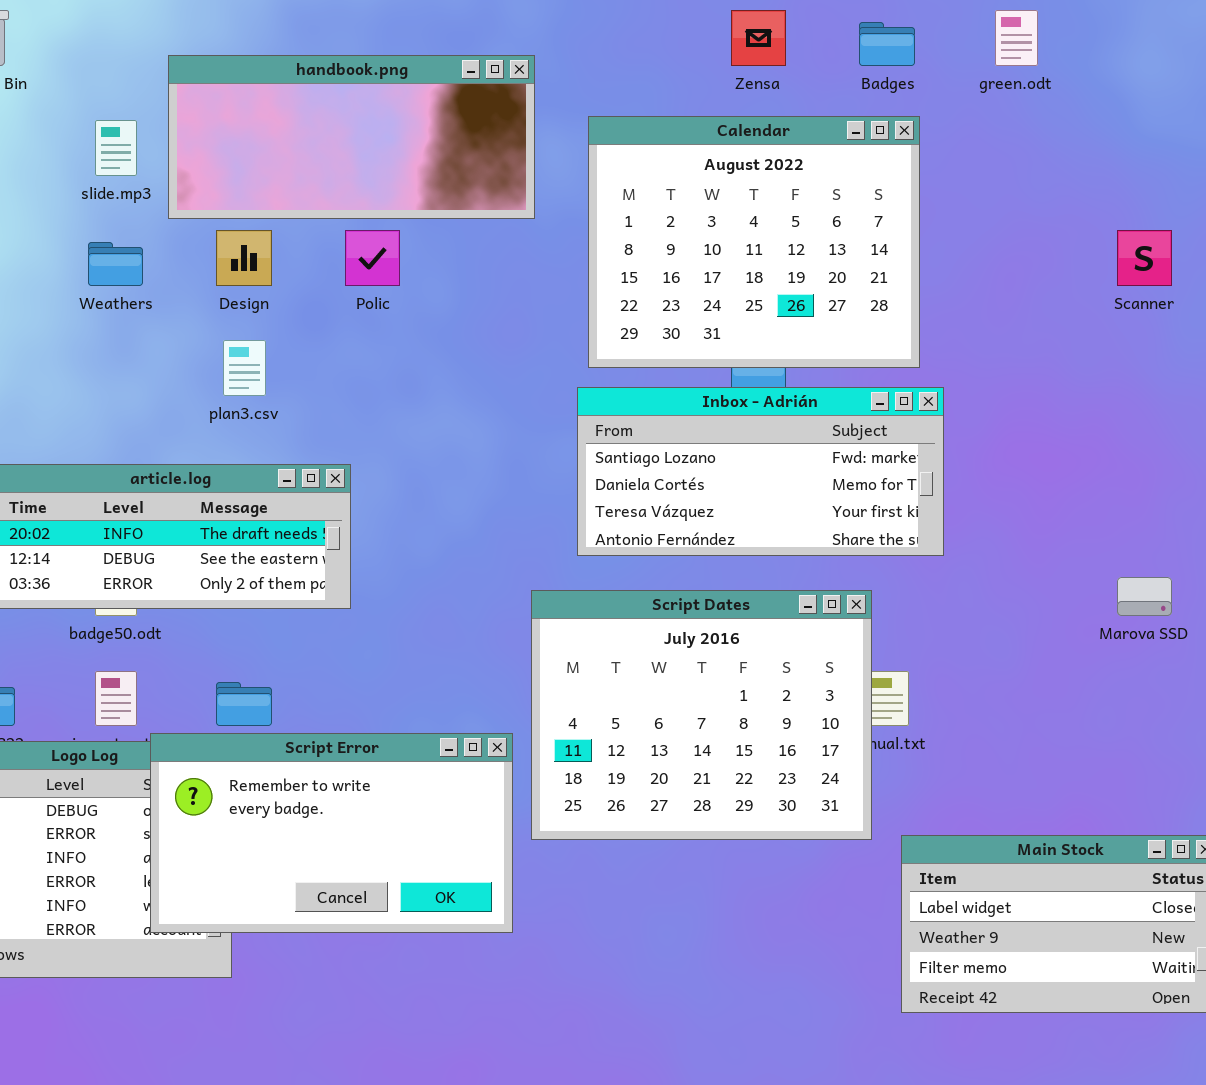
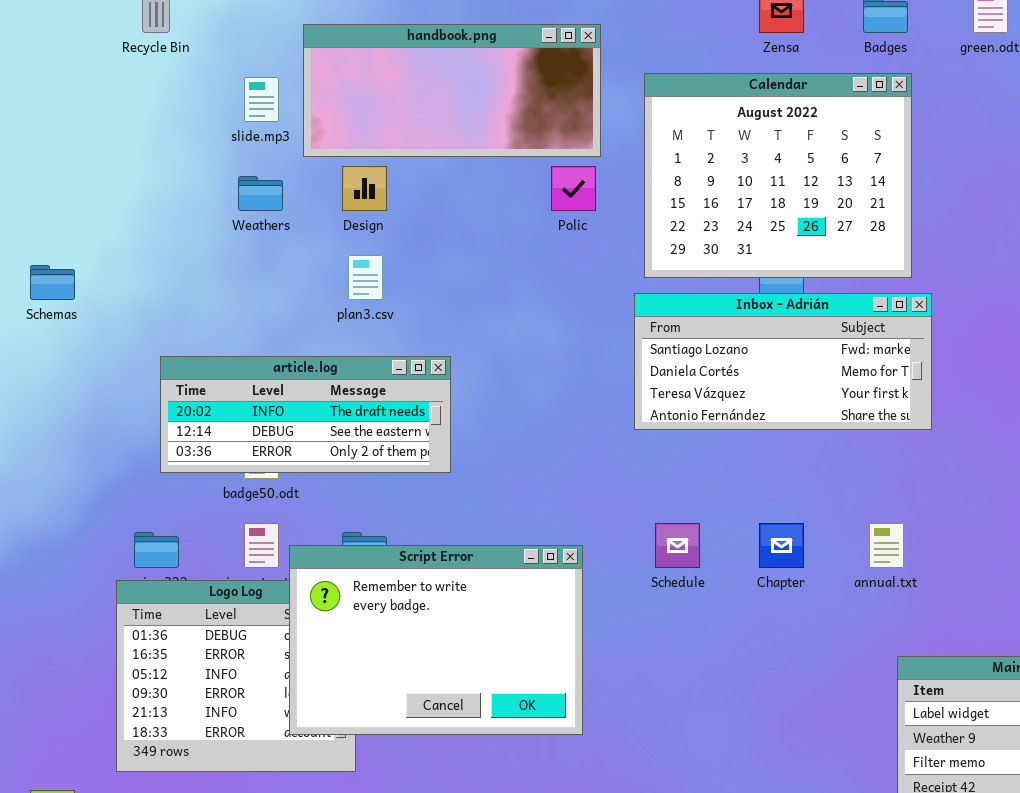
Polic: [345,230,400,286] -> [551,166,596,211], moved
Script Dates: [531,590,872,840] -> none, closed
Script Error: [150,733,513,933] -> [289,545,583,735], resized

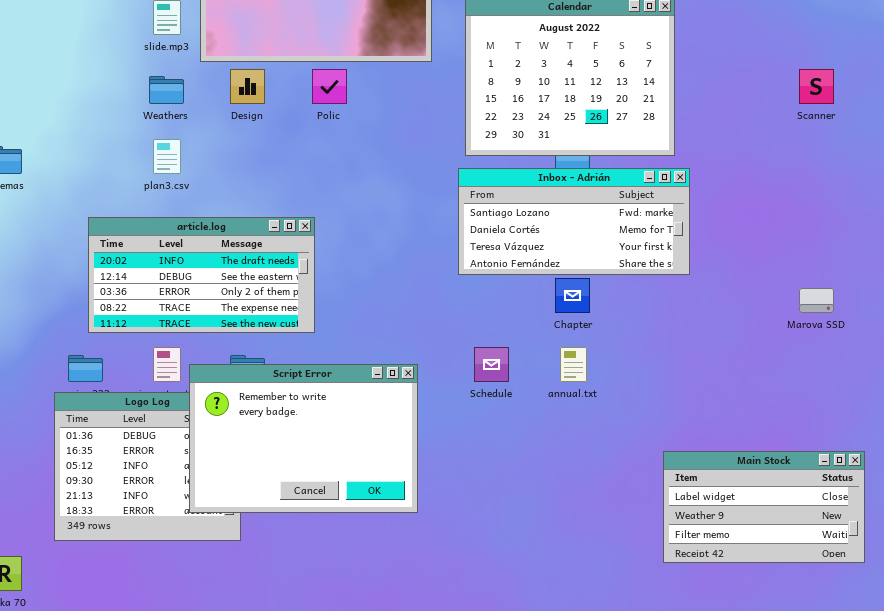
Polic: [551,166,596,211] -> [312,69,347,104], moved
plan3.csv: [348,255,383,300] -> [153,139,181,174], moved
article.log: [160,356,451,473] -> [88,217,315,333], resized
Chapter: [759,523,804,568] -> [555,278,590,313], moved
annual.txt: [869,523,904,568] -> [560,347,587,382], moved

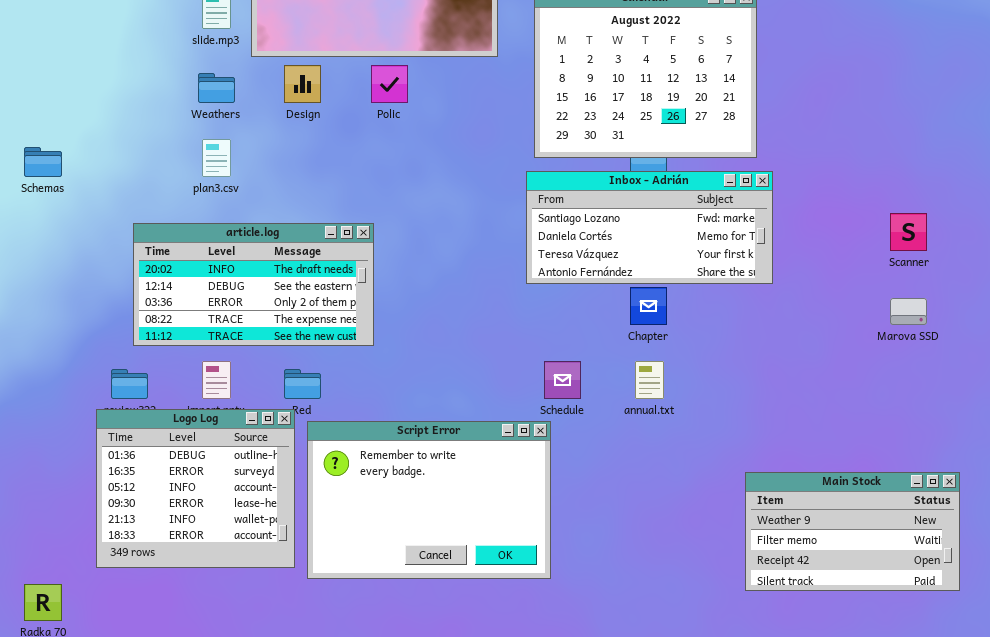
Scanner: [799,69,834,104] -> [890,213,927,251], moved
Script Error: [189,364,418,513] -> [307,421,551,579], moved
Main Stock: [663,451,865,563] -> [745,472,960,591], scrolled down 1 row

